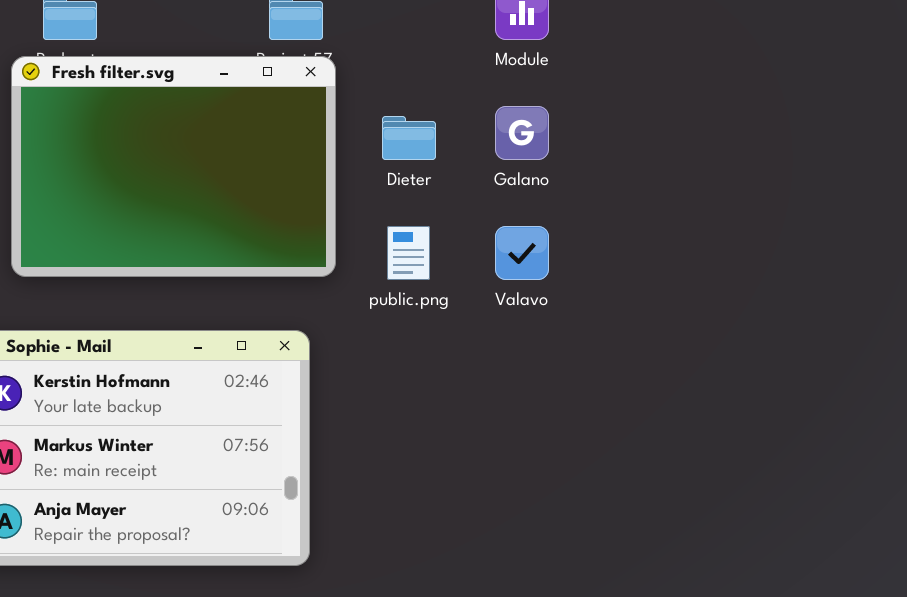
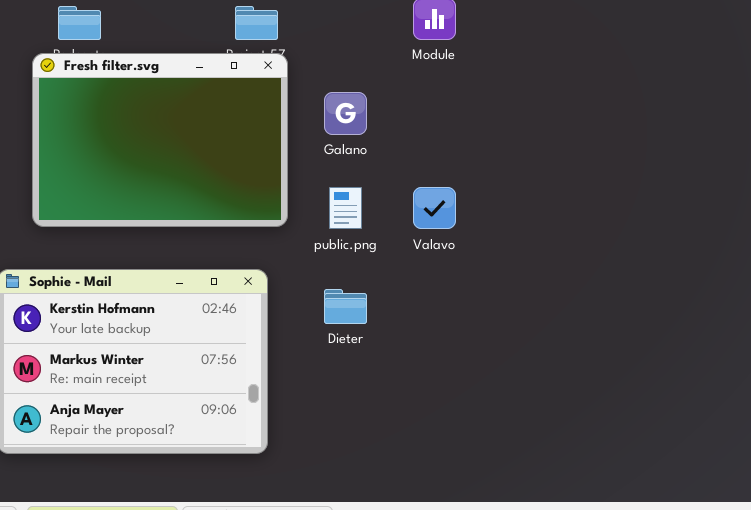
Galano: [495,106,549,160] -> [324,92,367,135], moved
Dieter: [382,116,436,160] -> [324,289,367,324], moved

